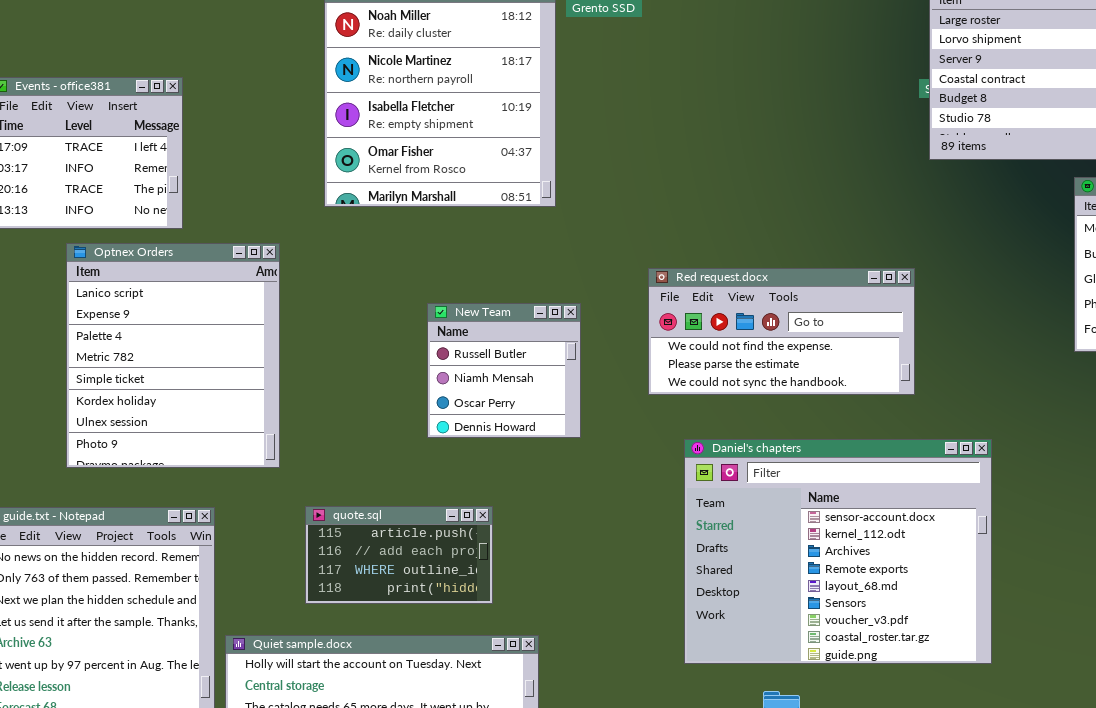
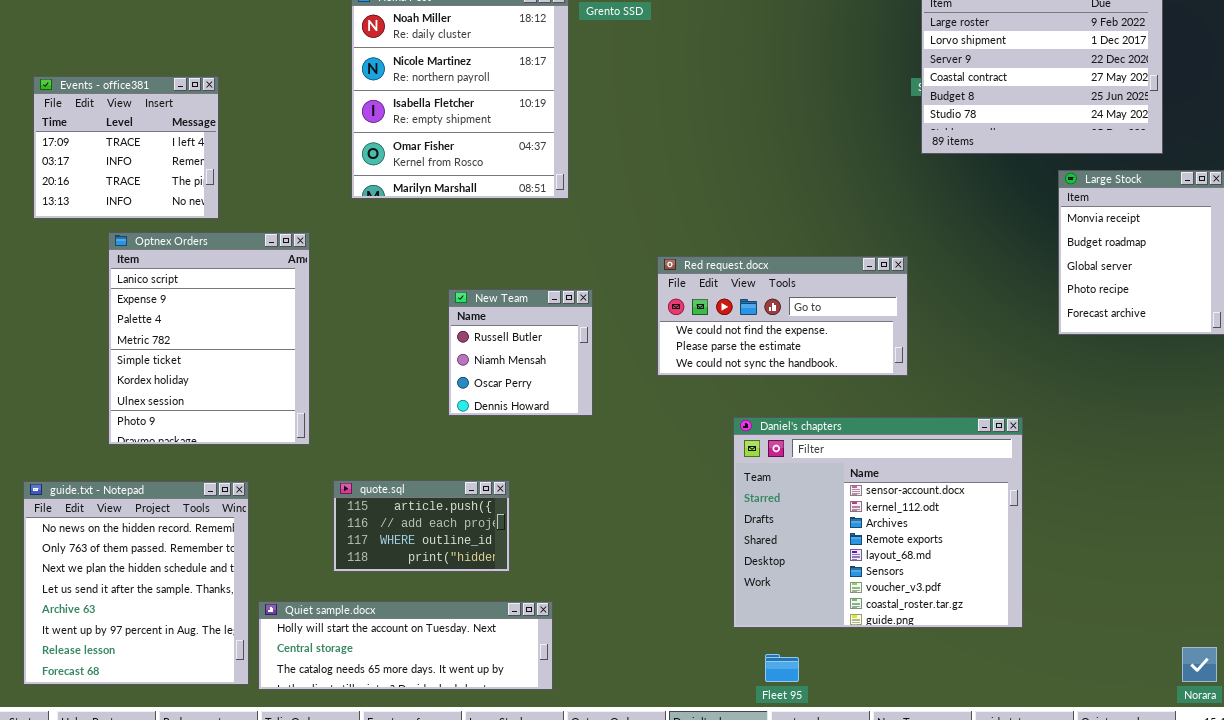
Daniel's chapters: [684,439,992,664] -> [733,417,1023,628], moved

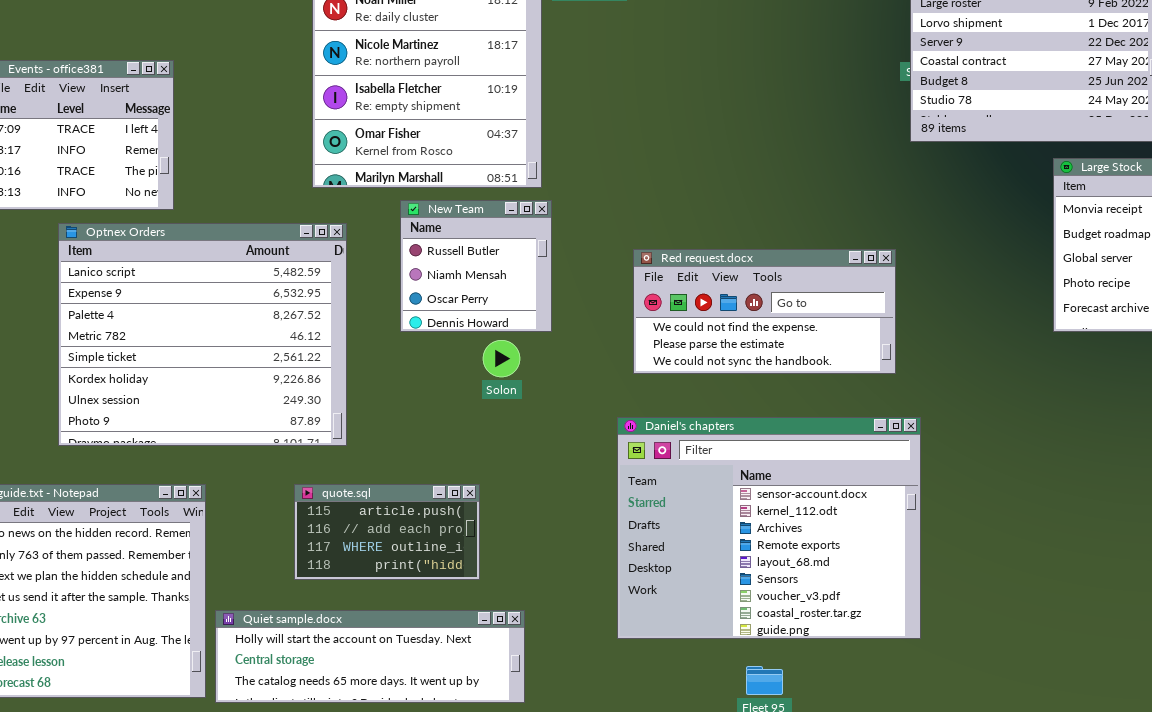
Optnex Orders: [108,232,310,445] -> [58,223,347,446], resized
New Team: [448,289,593,416] -> [400,200,552,332], moved
Daniel's chapters: [733,417,1023,628] -> [617,417,921,639], moved

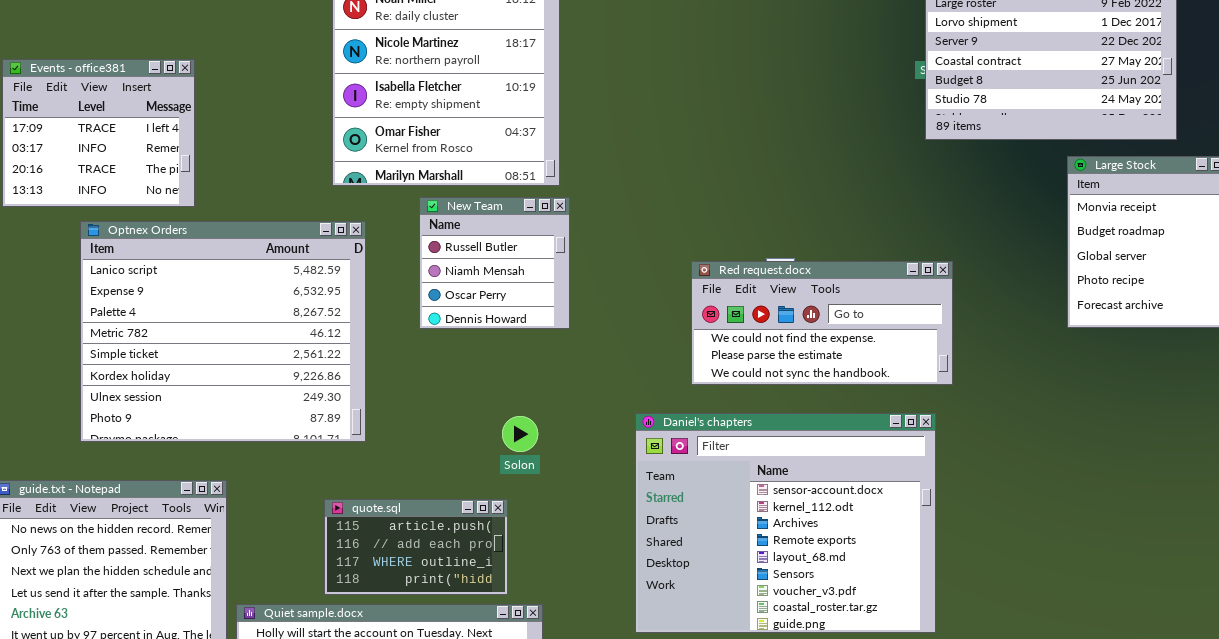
Red request.docx: [633,249,896,374] -> [691,261,953,385], moved
Solon: [483,340,520,377] -> [502,416,538,452], moved
quote.sql: [294,484,480,580] -> [324,499,508,595], moved

